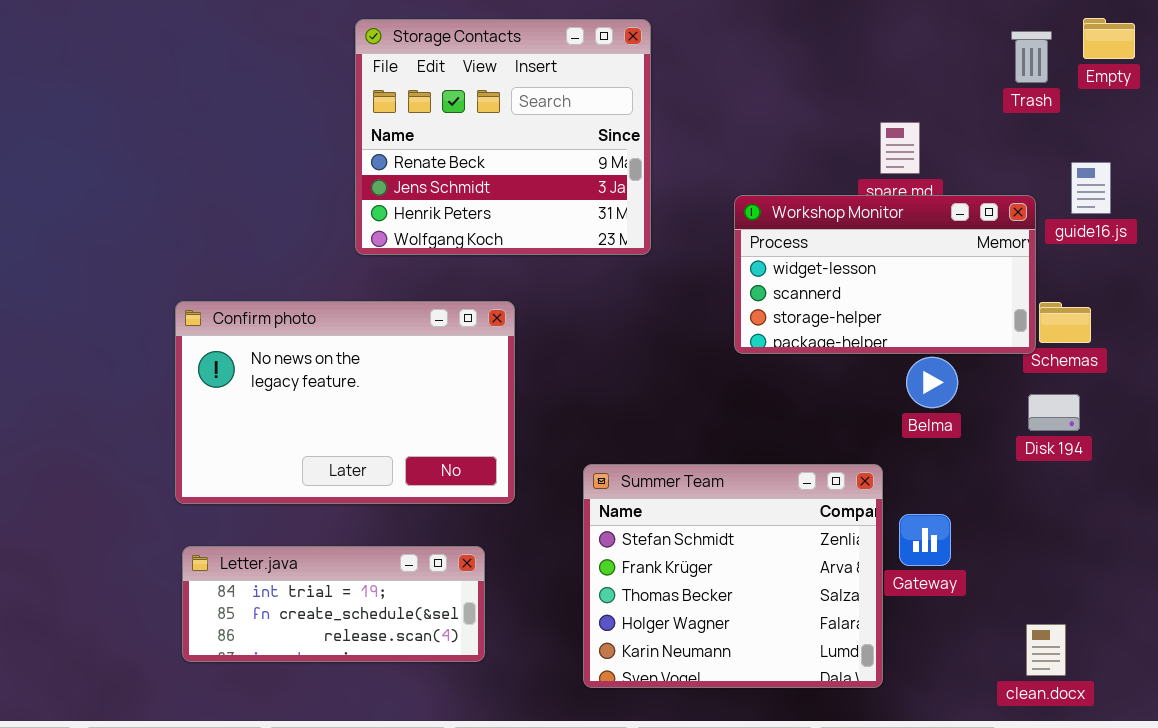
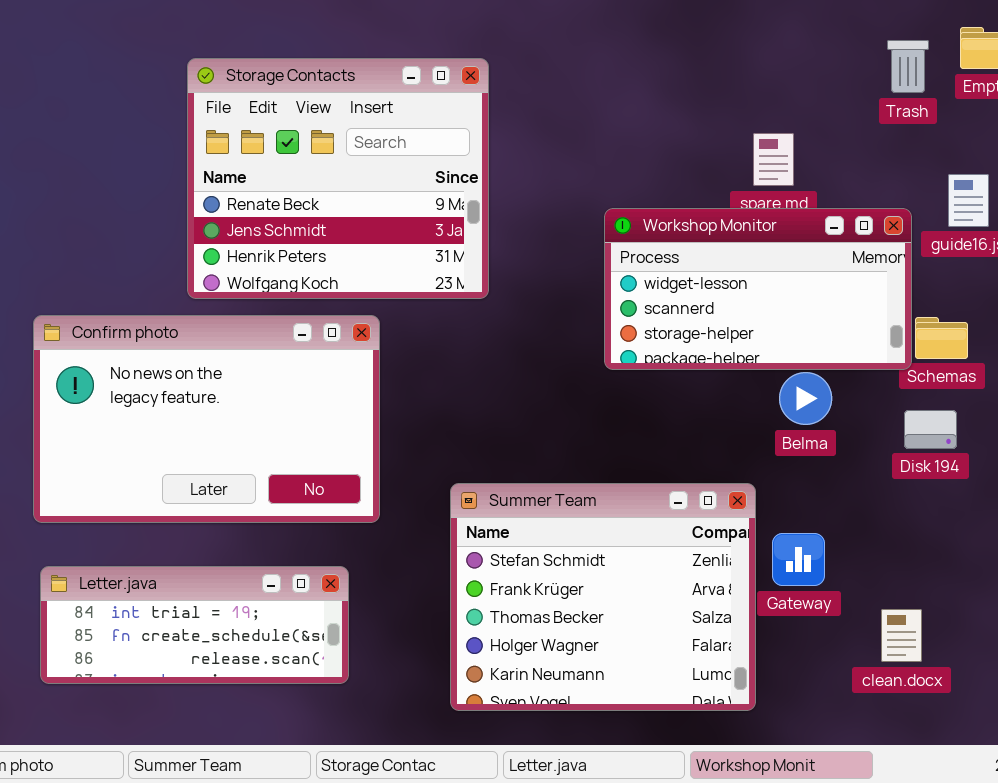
Storage Contacts: [355,19,651,255] -> [187,58,489,299], moved
clean.docx: [1026,624,1066,676] -> [881,609,922,662], moved

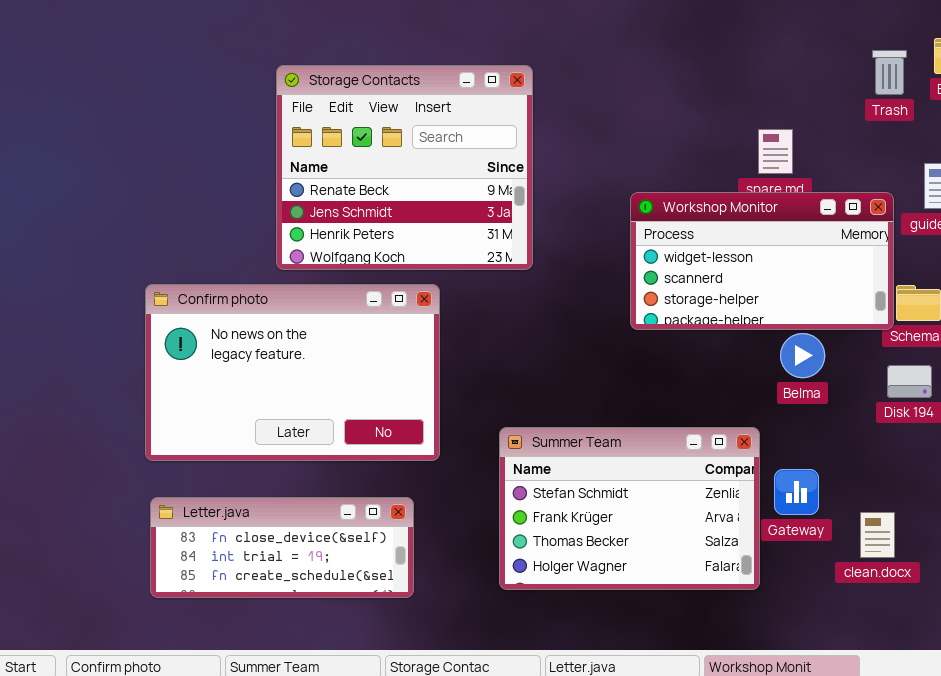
Summer Team: [450,483,756,711] -> [499,427,760,590], resized
Letter.java: [40,566,349,684] -> [150,497,414,598], scrolled up 1 row
clean.docx: [881,609,922,662] -> [860,512,895,558], moved

